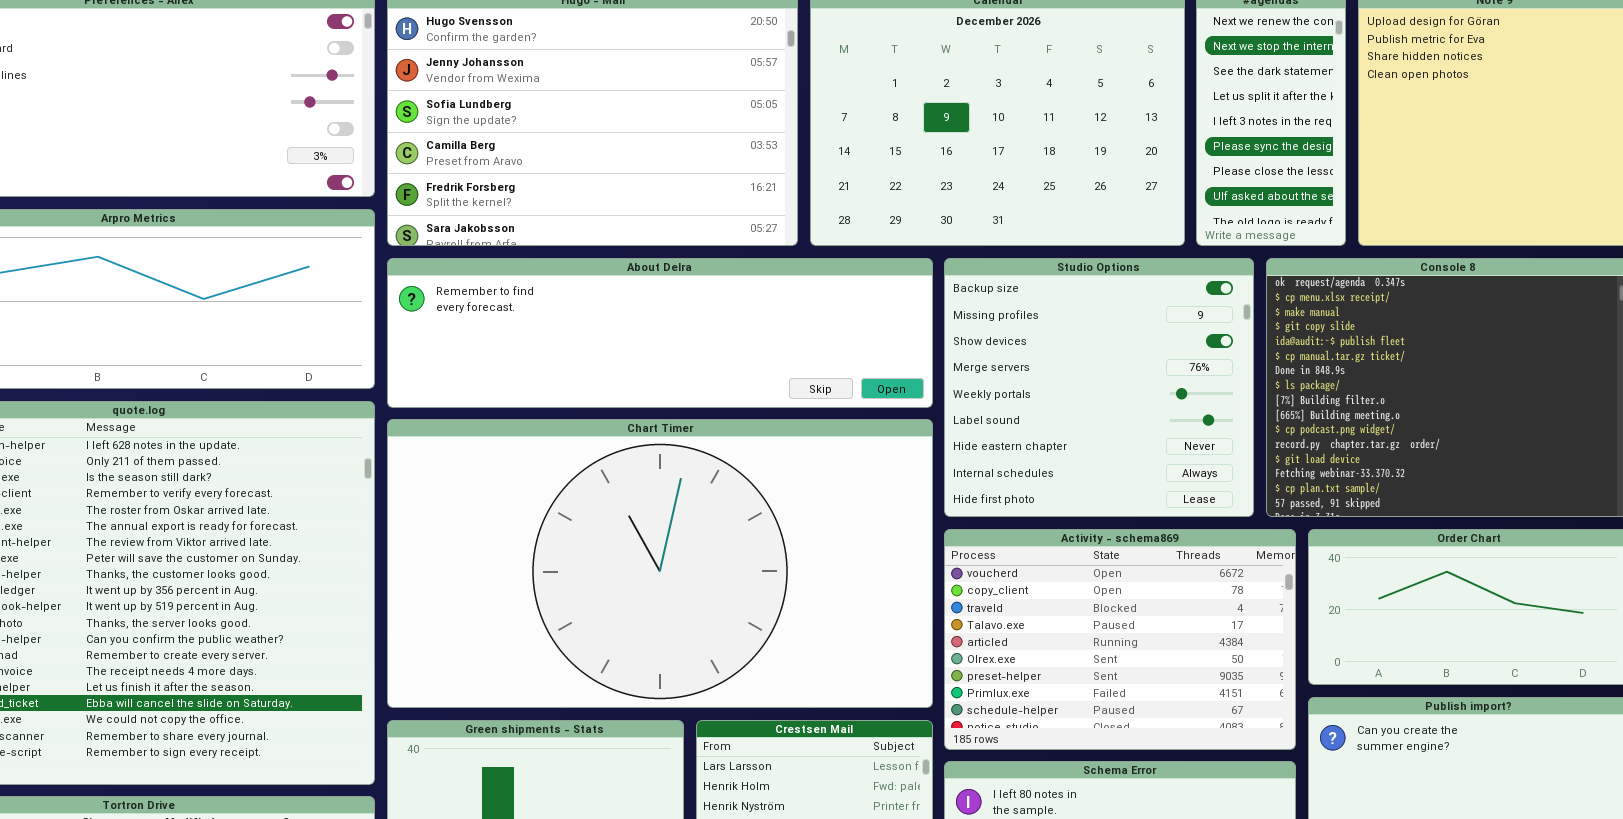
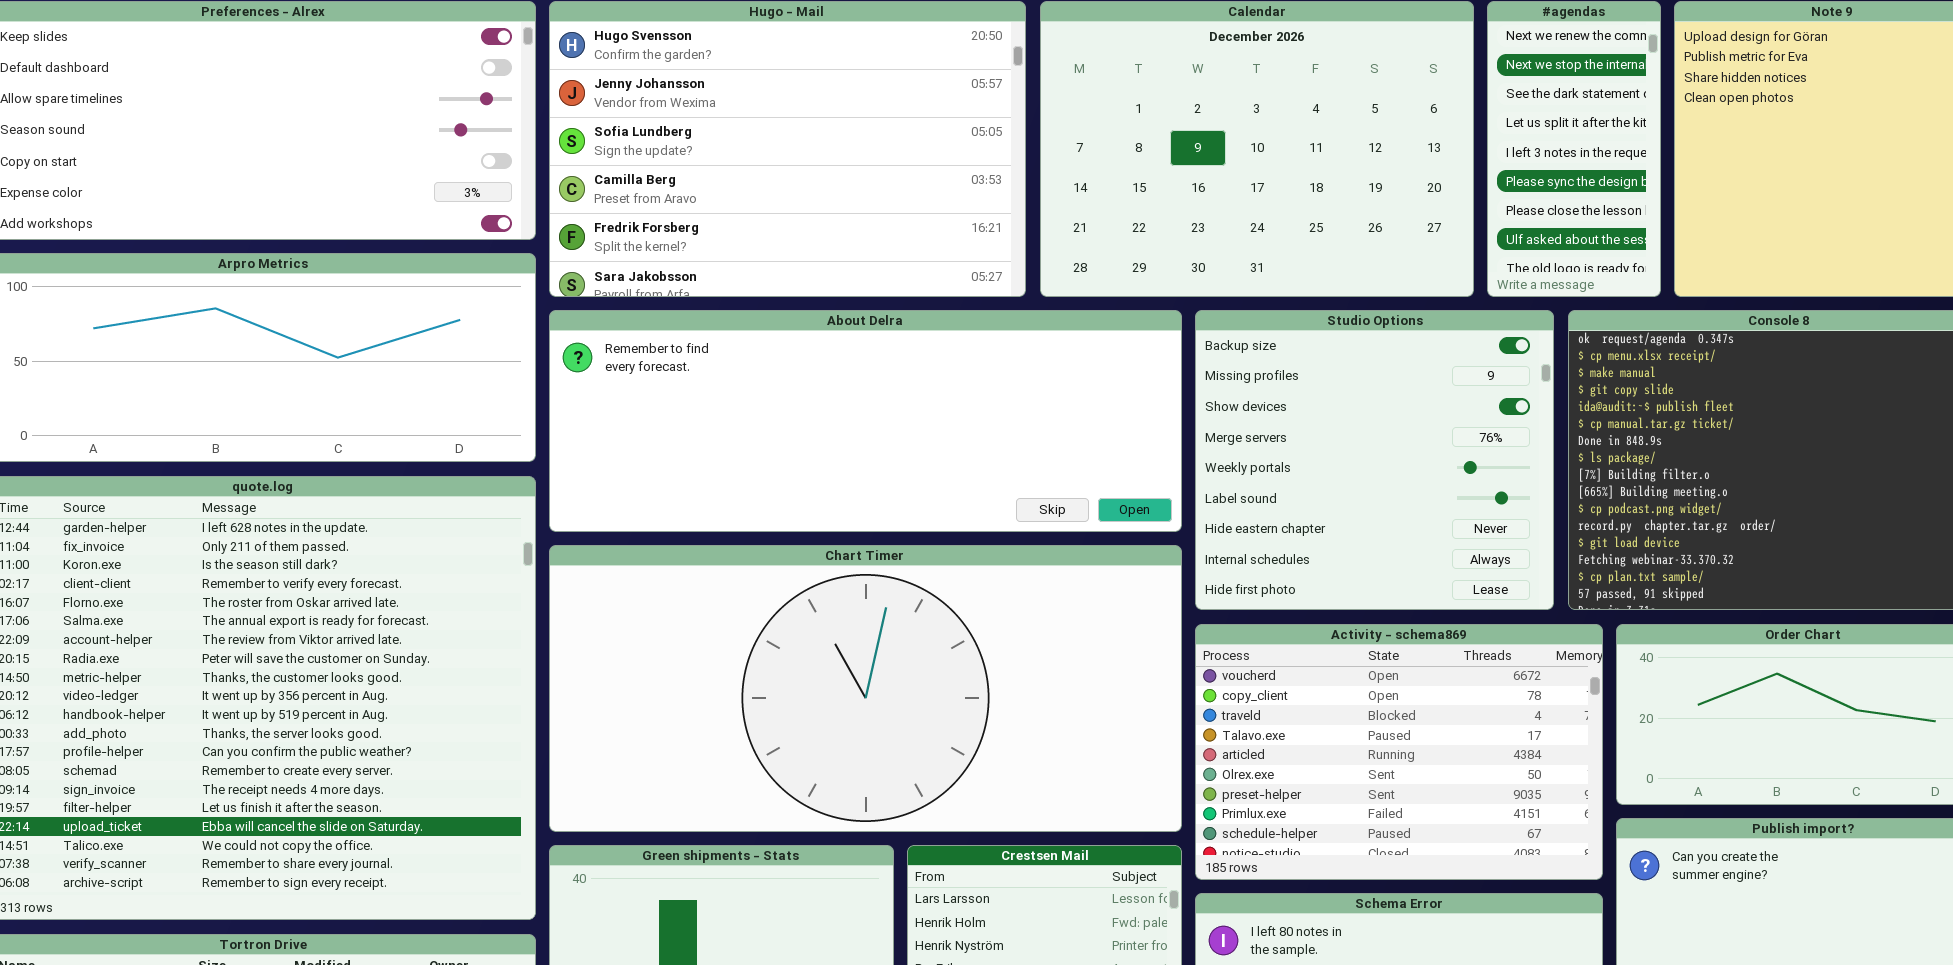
About Delra: [387,258,933,408] -> [549,310,1182,532], resized
Chart Timer: [387,419,933,708] -> [549,545,1182,832], resized

